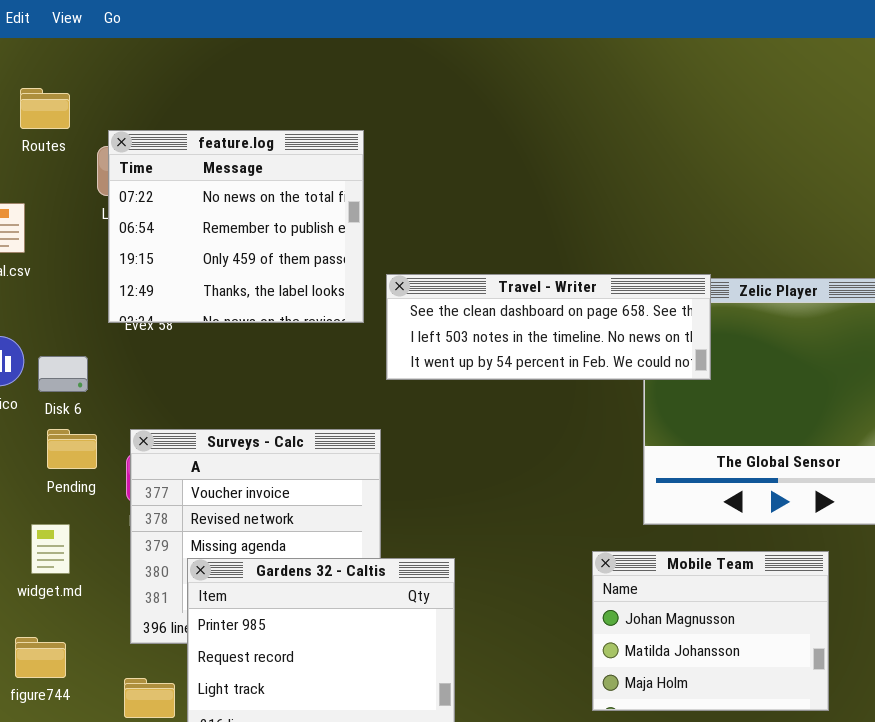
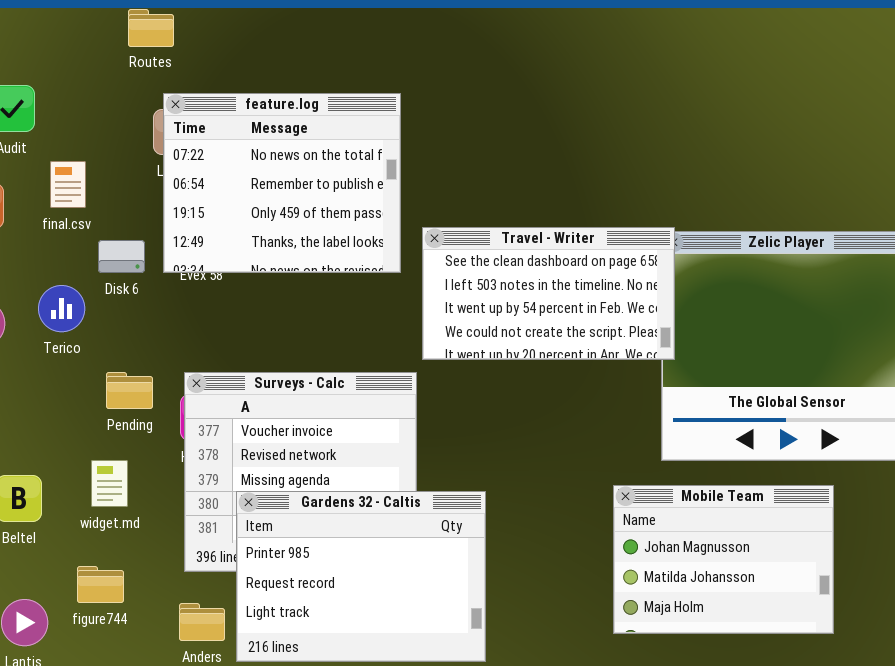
Routes: [20,88,70,129] -> [128,9,174,47], moved
Travel - Writer: [386,274,711,380] -> [422,227,675,360], resized
Disk 6: [38,356,88,392] -> [98,240,145,273], moved

